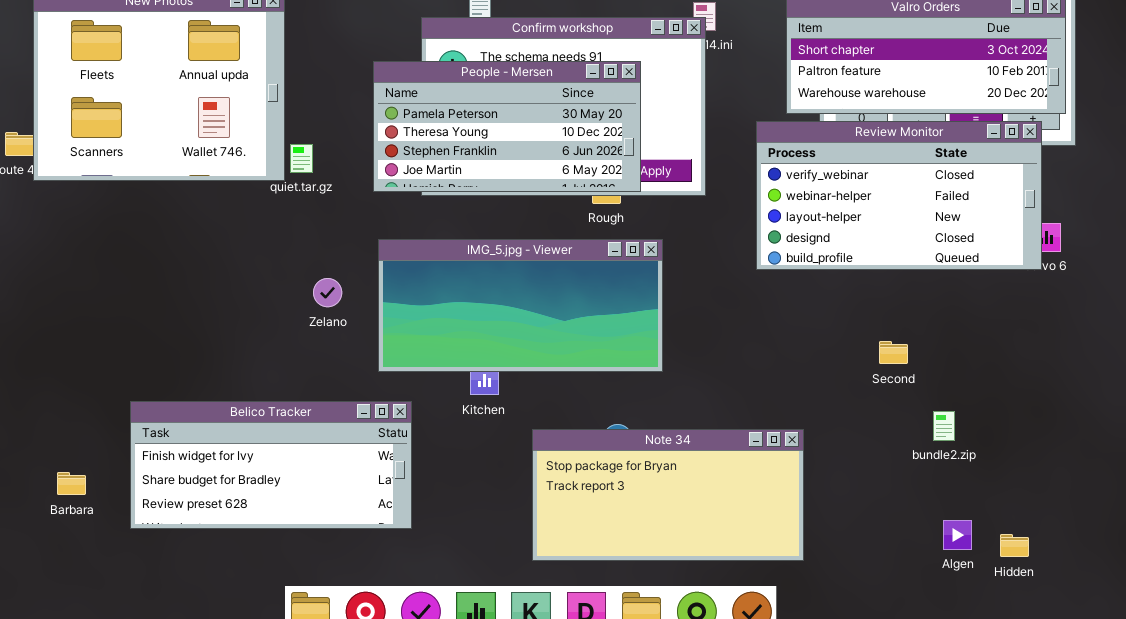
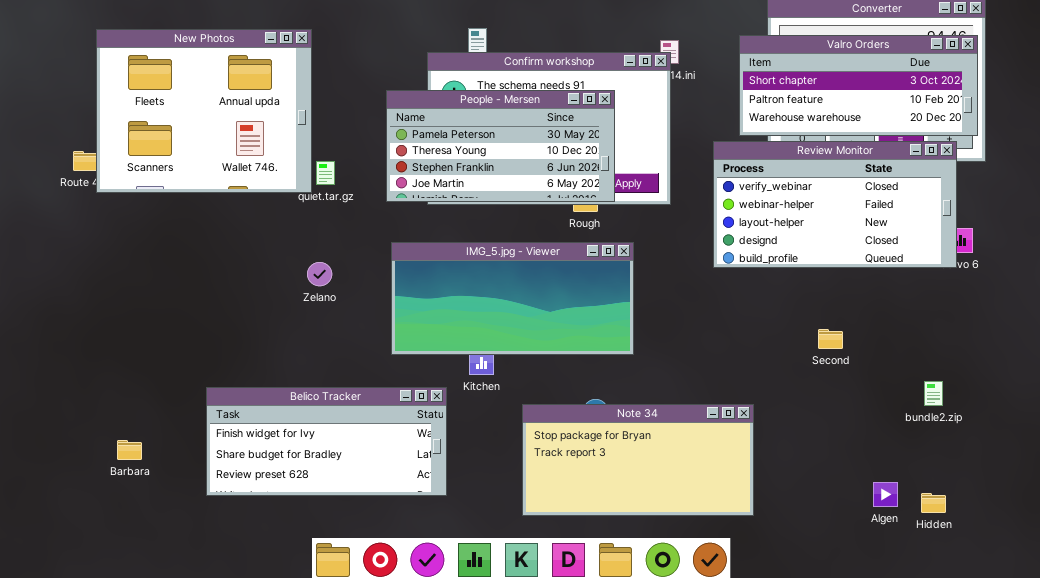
Zelano: [313,278,342,307] -> [307,262,332,286], moved
Belico Tracker: [130,401,412,529] -> [206,387,447,496], moved
bundle2.zip: [933,411,955,441] -> [924,381,943,406], moved

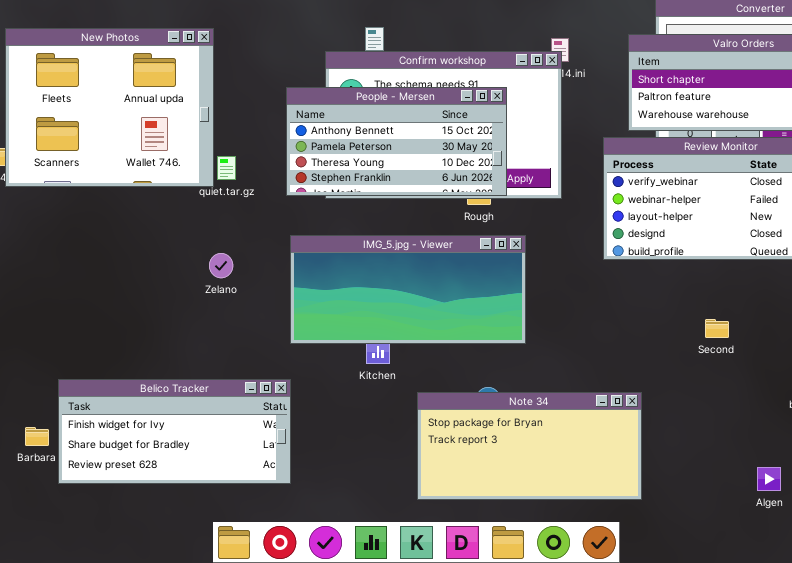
People - Mersen: [386,90,615,202] -> [286,87,507,196], scrolled up 1 row
Belico Tracker: [206,387,447,496] -> [58,379,291,484], moved

